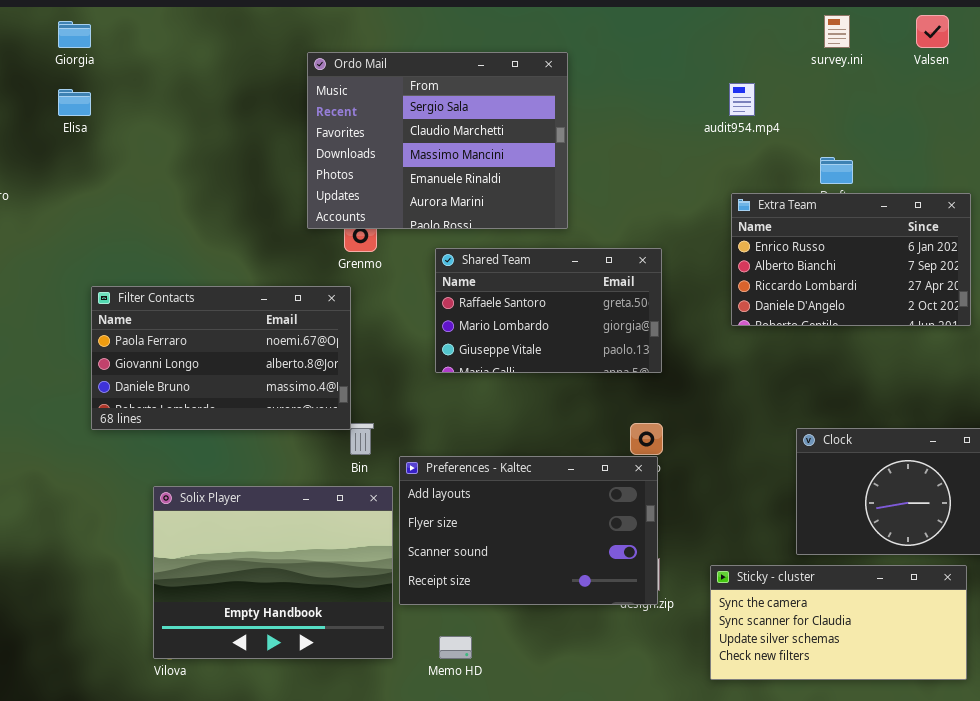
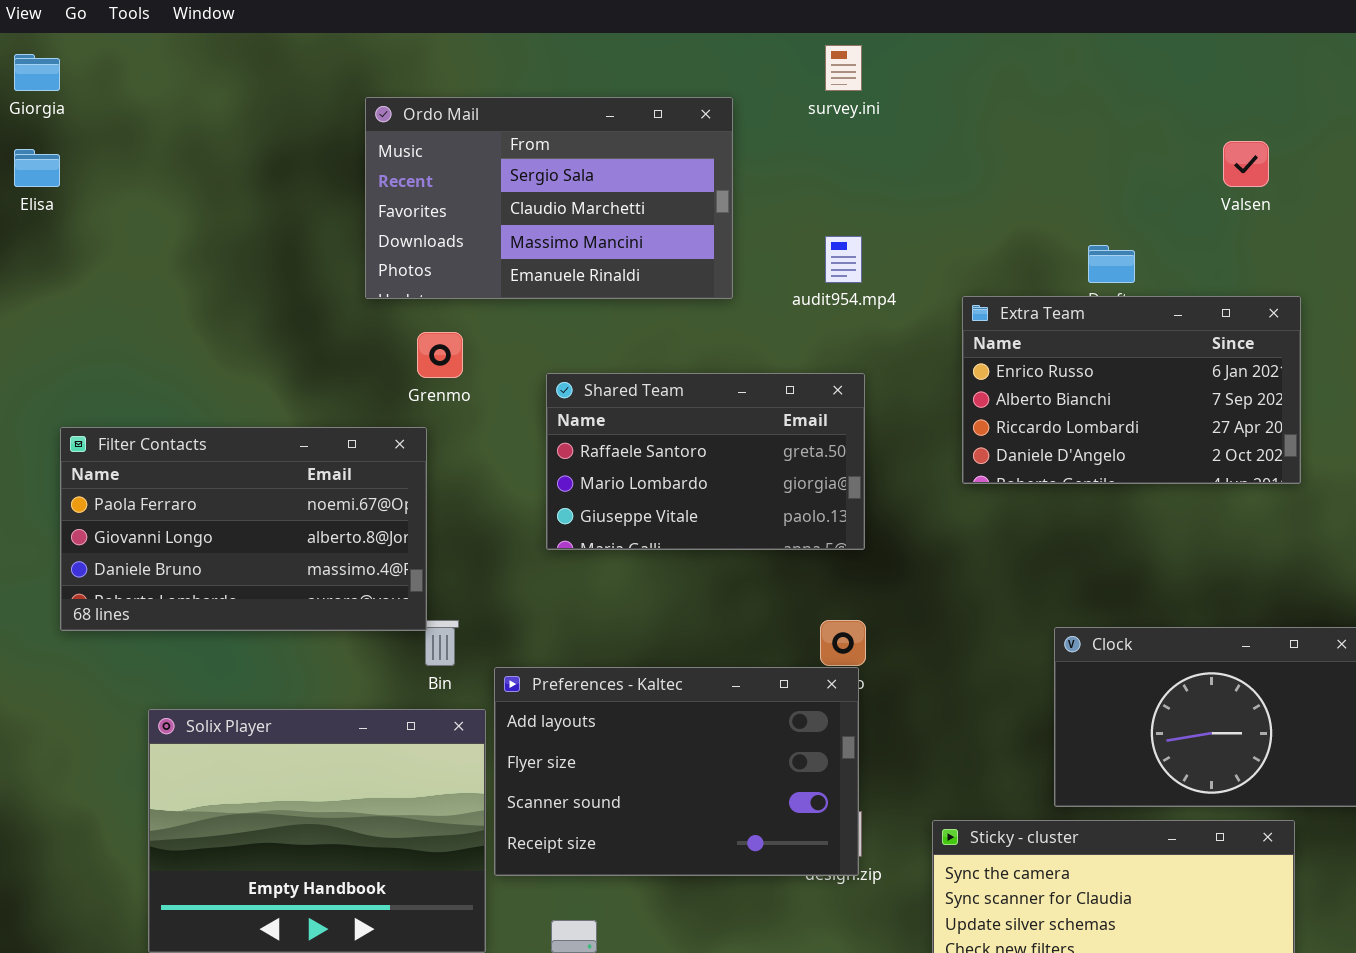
survey.ini: [824,15,850,48] -> [825,45,862,91], moved
Valsen: [916,15,949,48] -> [1223,141,1269,187], moved
Ordo Mail: [307,52,568,229] -> [365,97,733,299], resized
audit954.mp4: [729,83,755,116] -> [825,236,862,283], moved

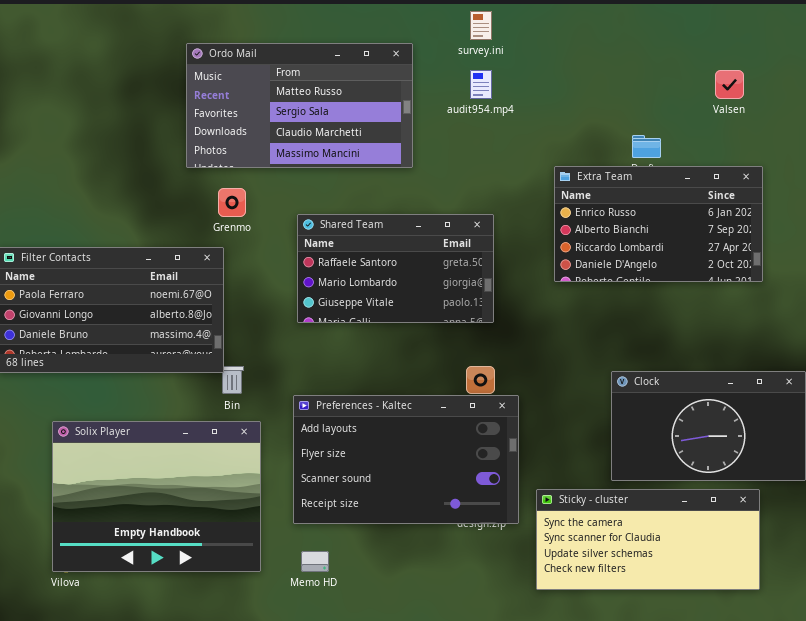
Ordo Mail: [365,97,733,299] -> [186,43,413,168], scrolled up 1 row
audit954.mp4: [825,236,862,283] -> [470,70,492,99], moved
Preferences - Kaltec: [494,667,859,876] -> [293,395,519,524], moved

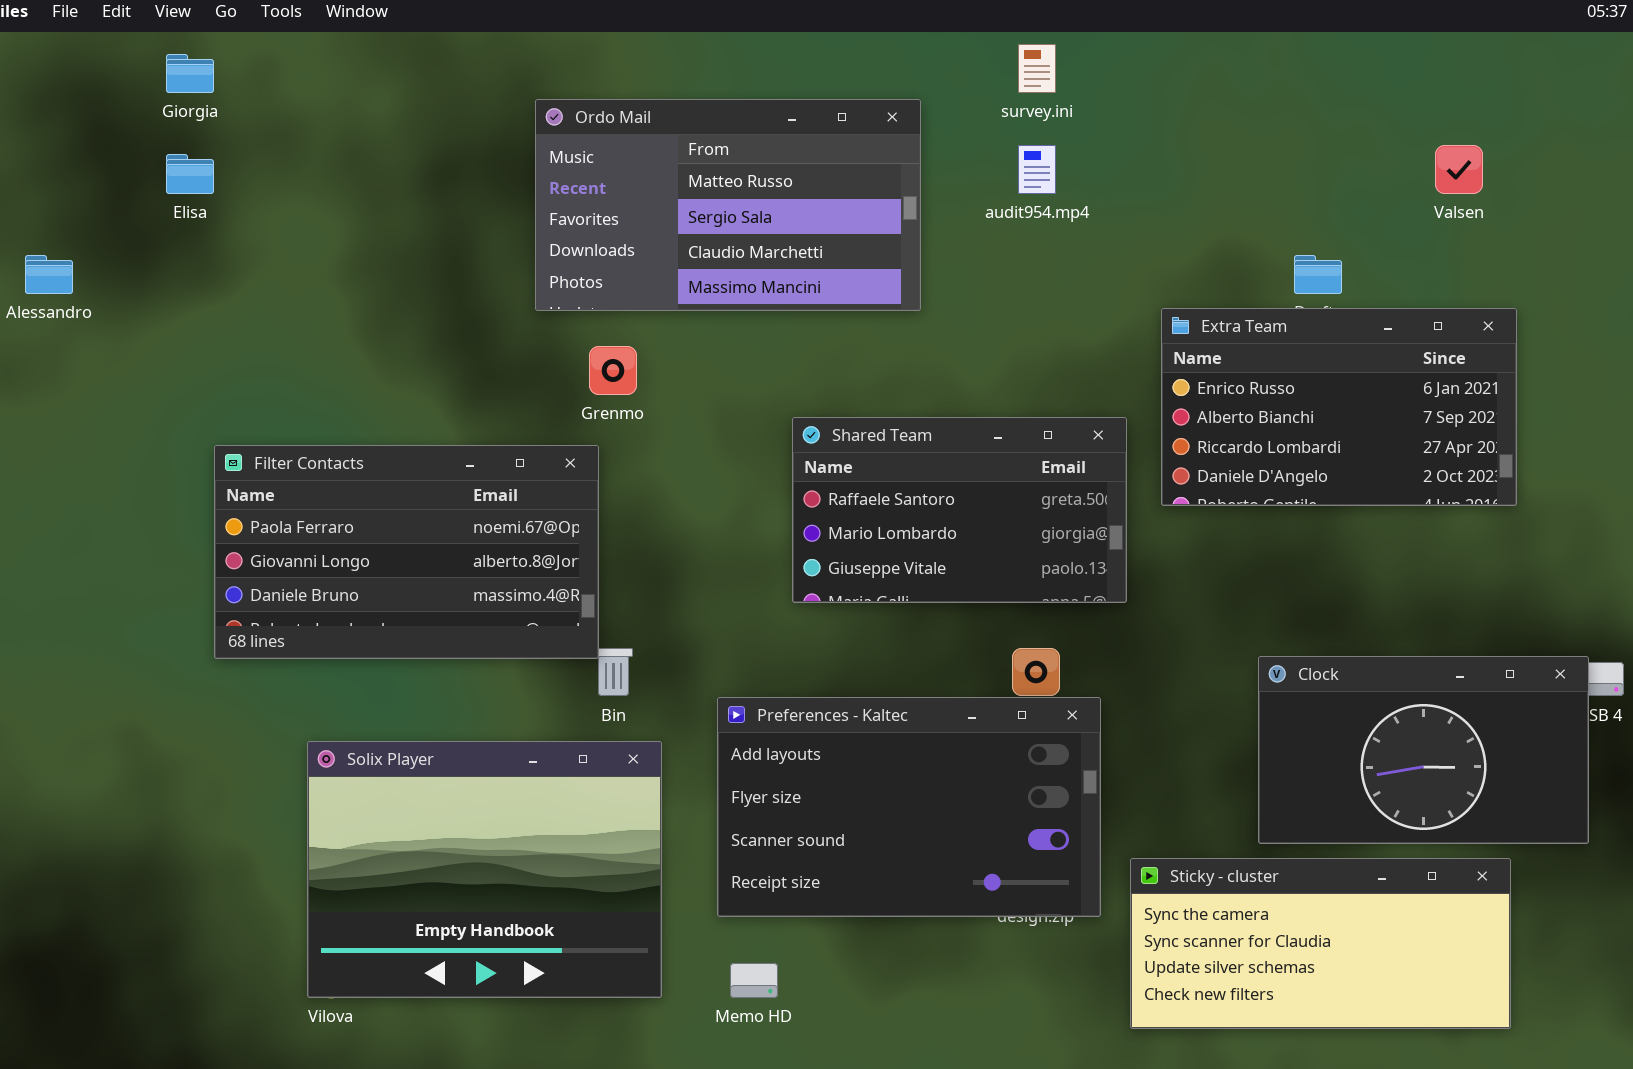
Shared Team: [297,214,494,323] -> [792,417,1127,603], moved

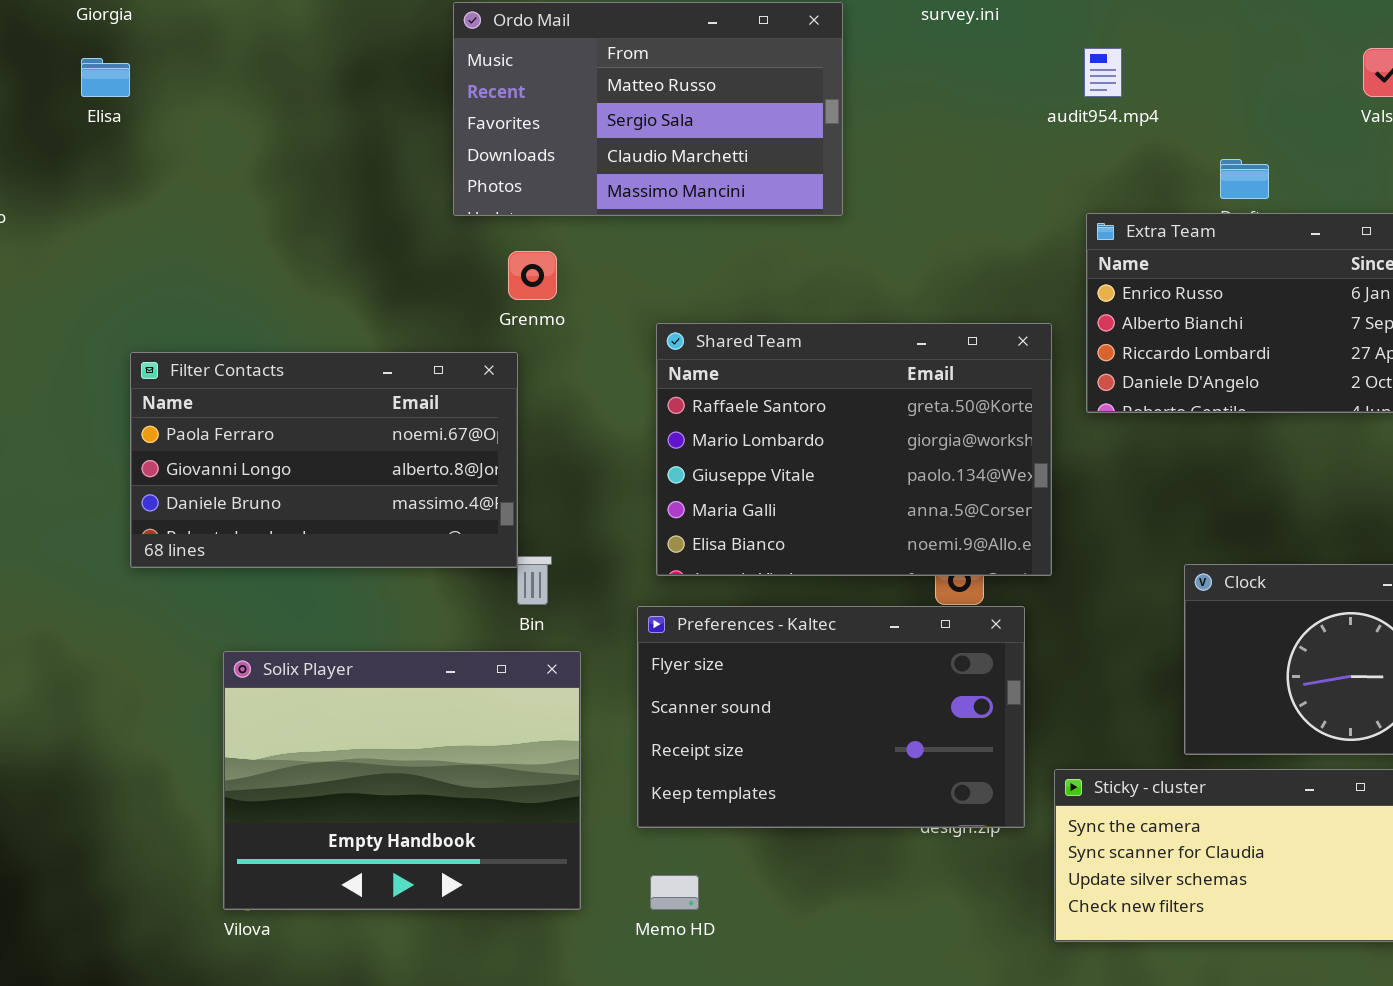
audit954.mp4: [1018,145,1056,194] -> [1084,48,1122,97], moved
Shared Team: [792,417,1127,603] -> [656,323,1052,576], resized
Preferences - Kaltec: [717,697,1101,917] -> [637,606,1025,828], scrolled down 1 row

